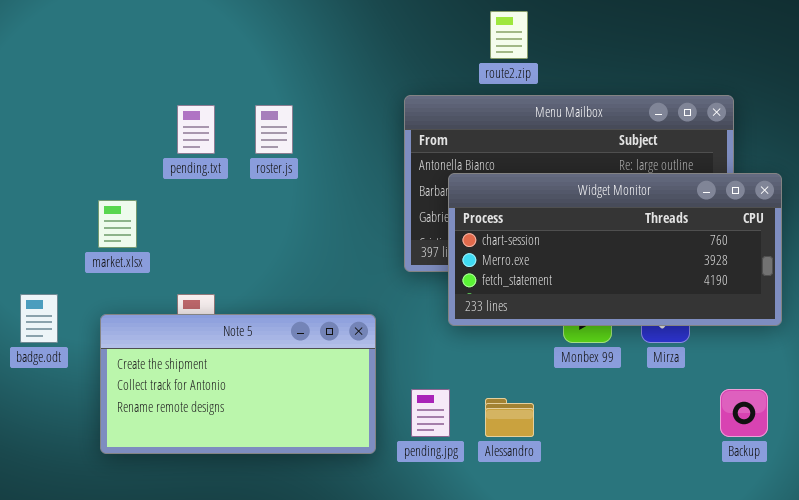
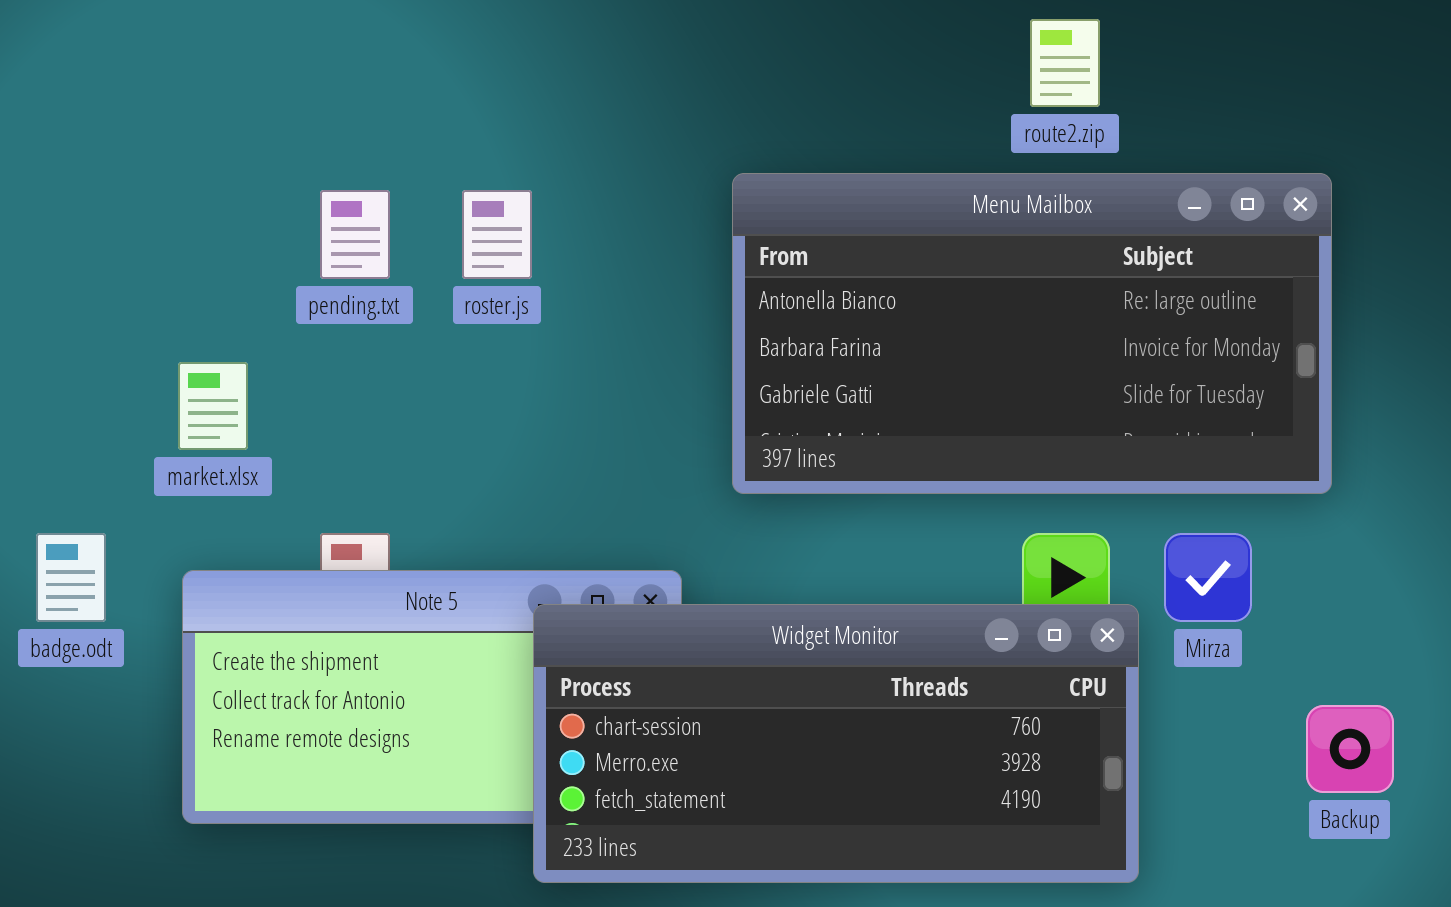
route2.zip: [490,11,528,59] -> [1030,19,1100,107], moved
Widget Monitor: [448,173,782,326] -> [533,604,1139,883], moved

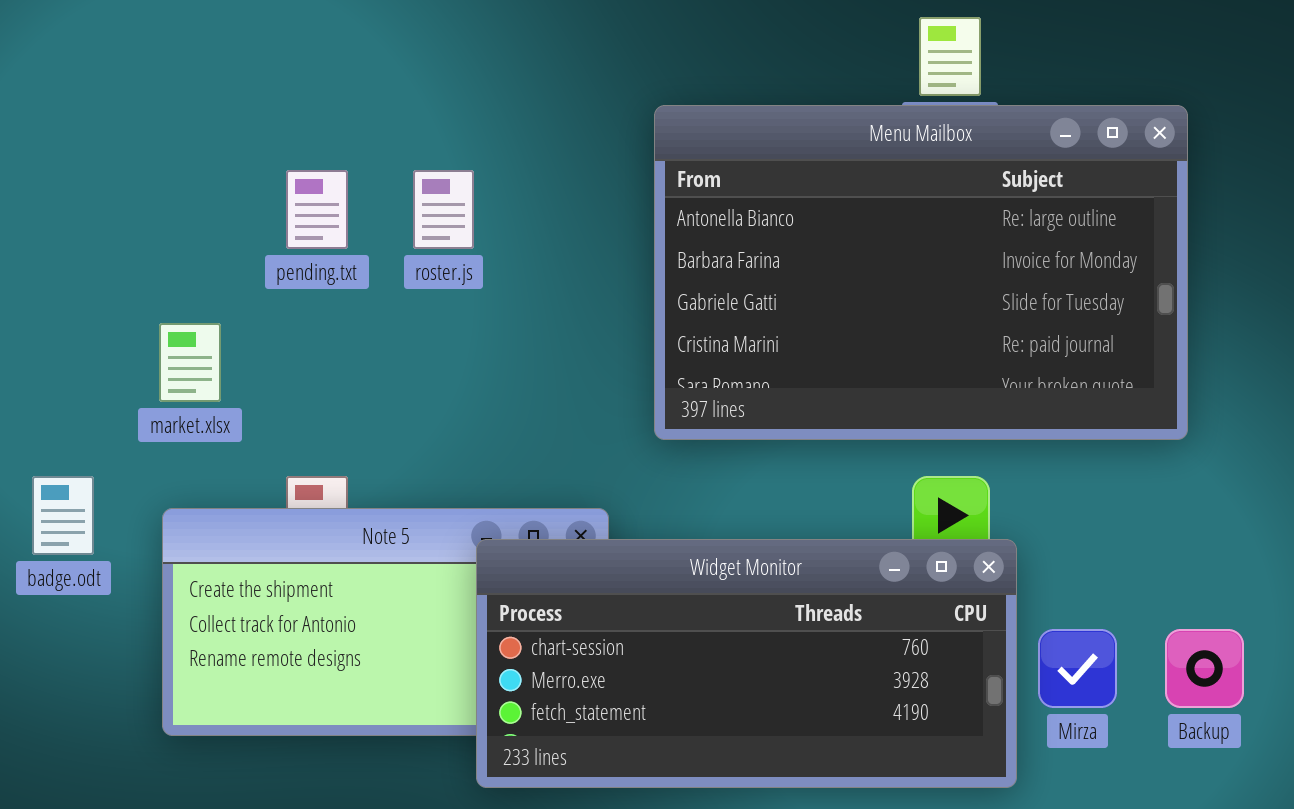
Menu Mailbox: [732,173,1332,494] -> [654,105,1188,440], resized
Mirza: [1164,533,1252,622] -> [1038,629,1117,708], moved

